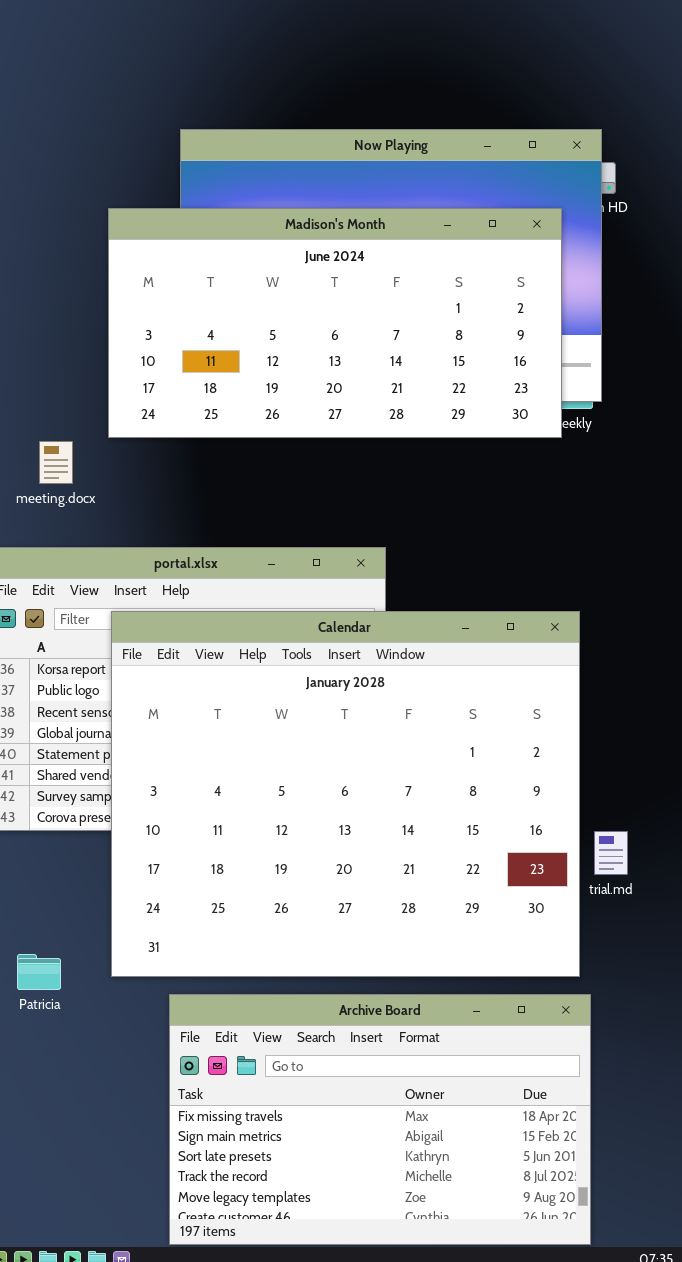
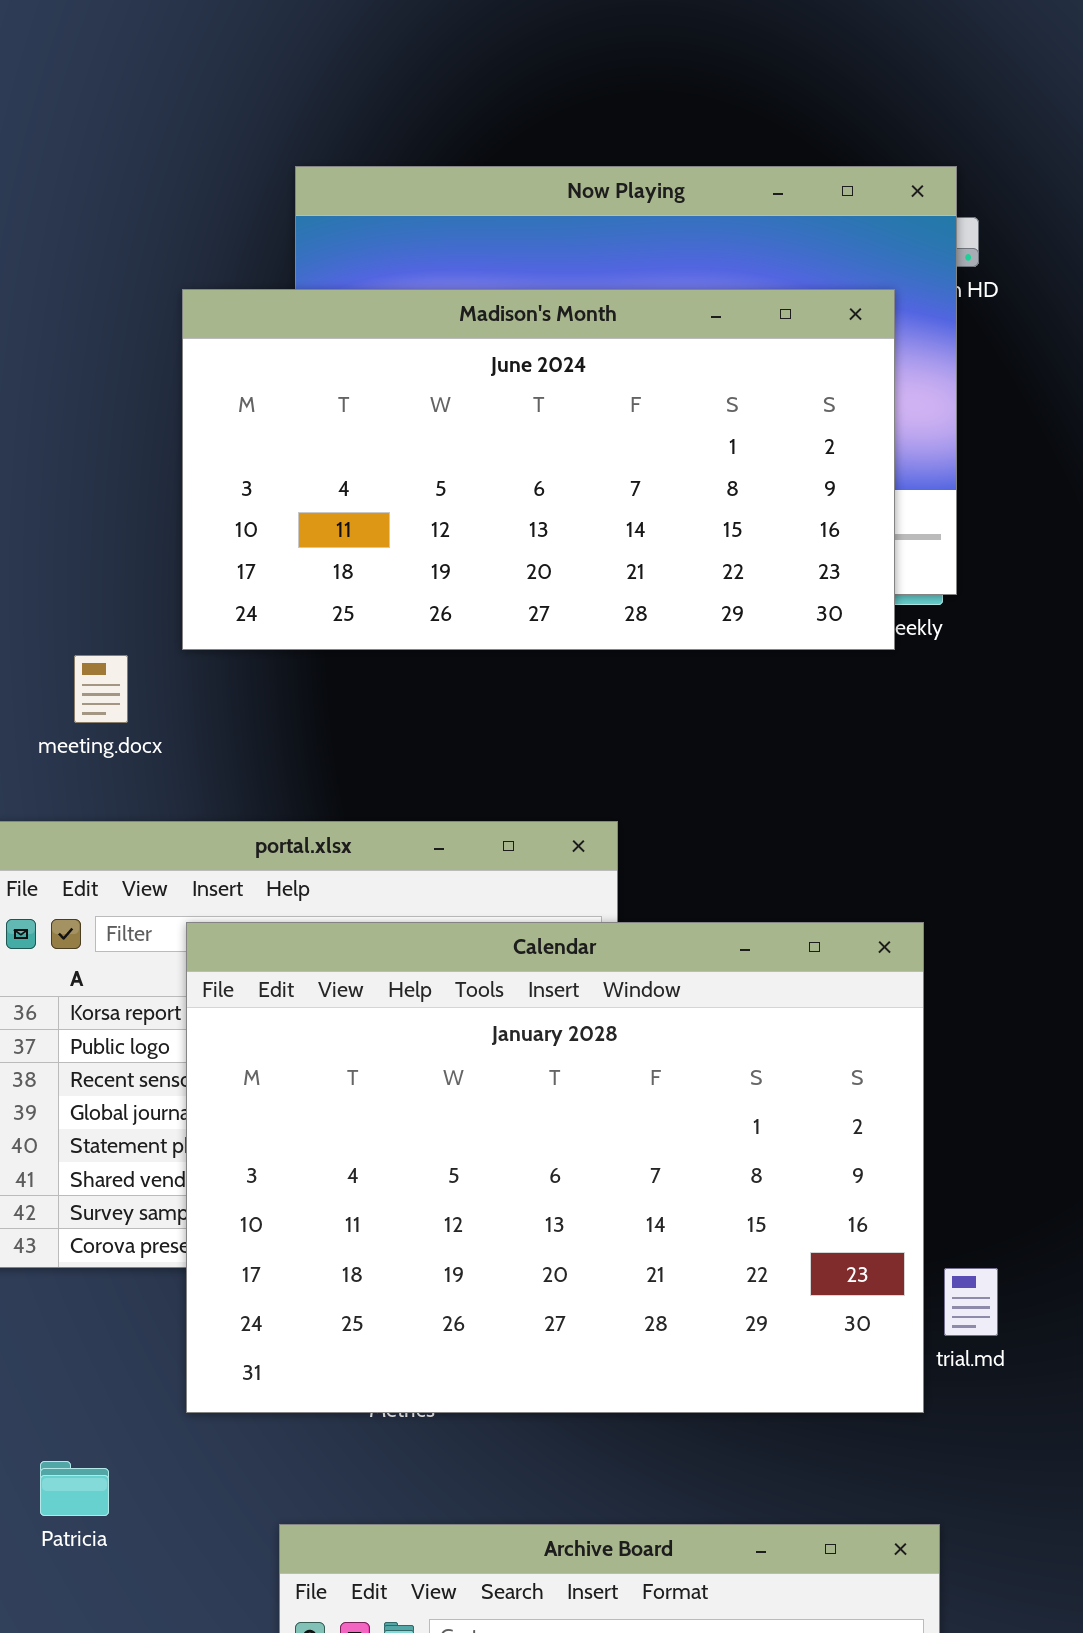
Calendar: [111,611,580,977] -> [186,922,924,1413], resized

